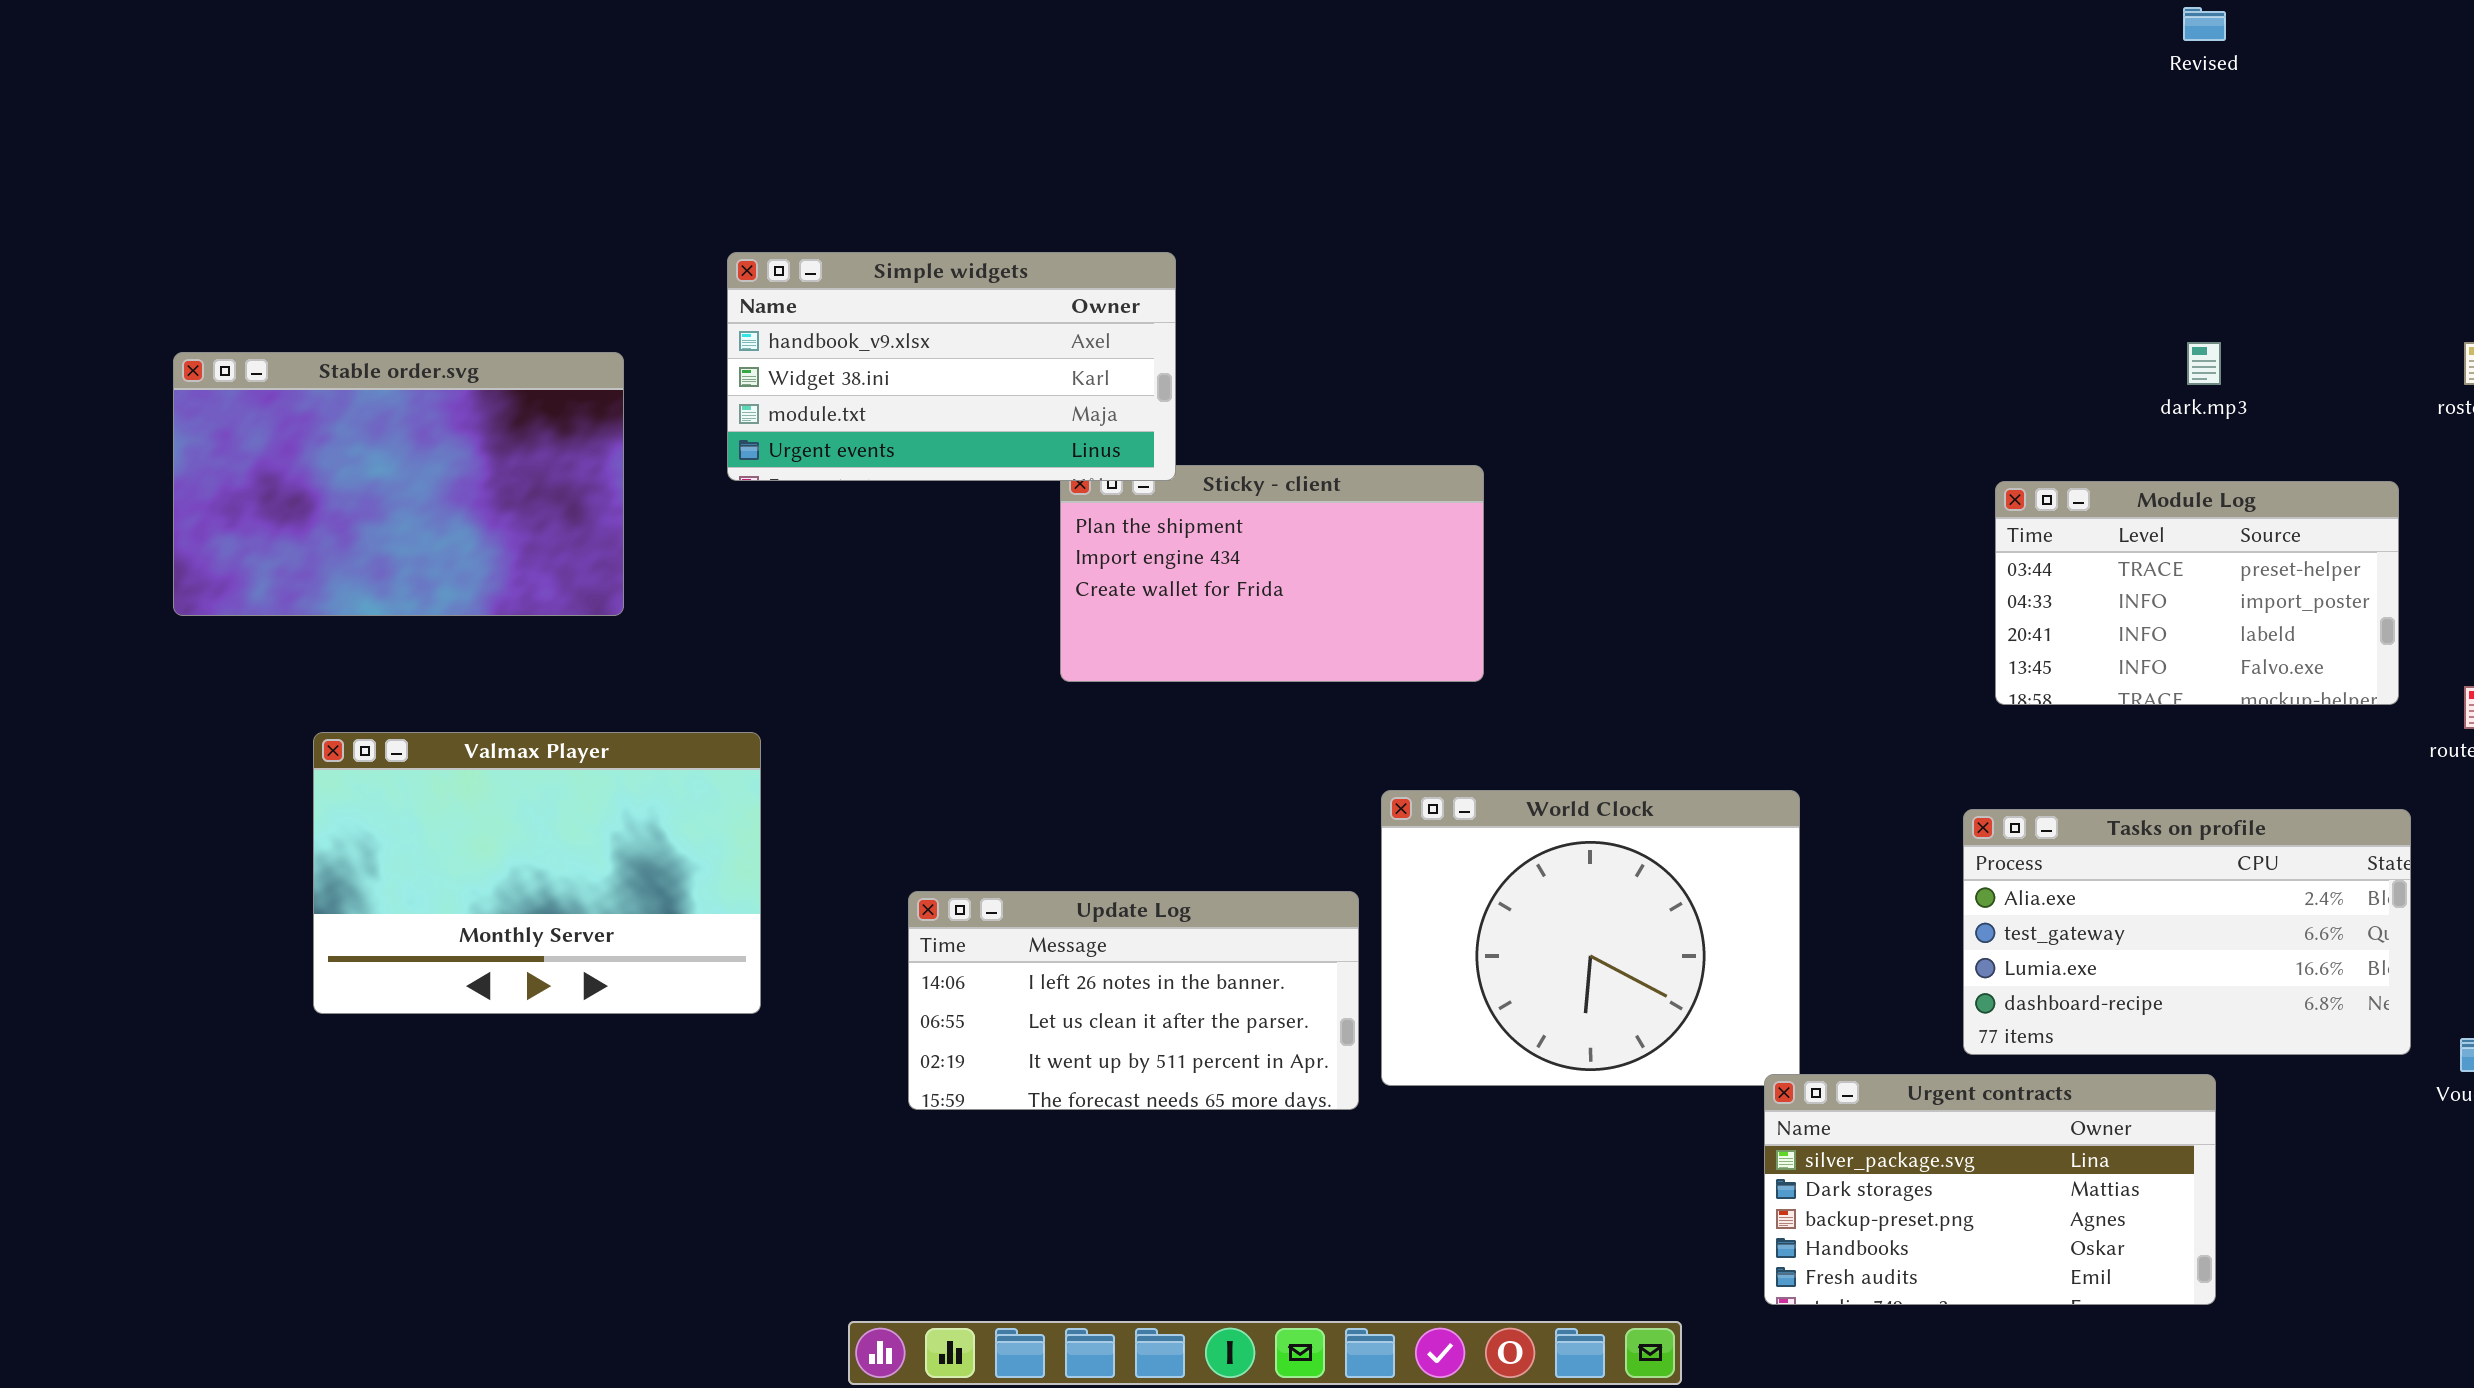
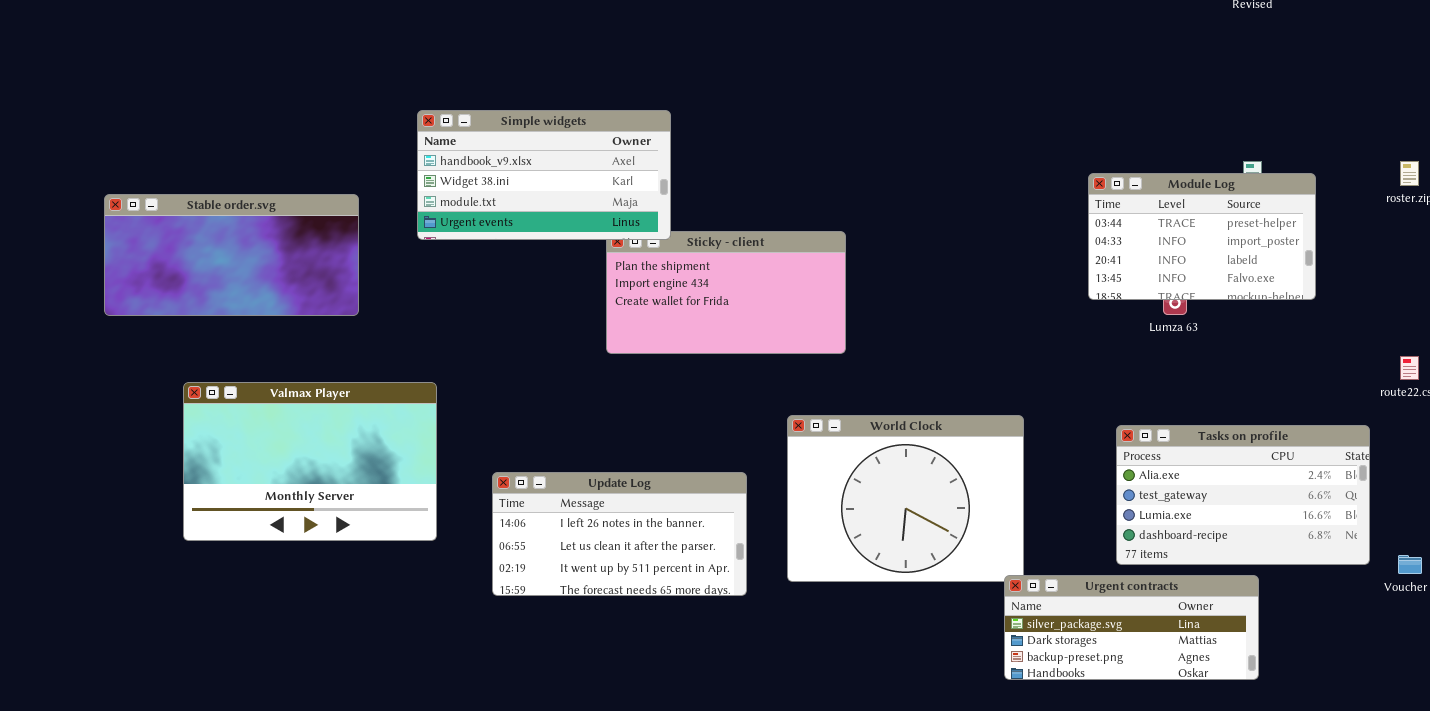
Stable order.svg: [173,352,624,616] -> [104,194,359,316], resized
Module Log: [1995,481,2399,705] -> [1088,173,1316,300], moved
Update Log: [908,891,1359,1110] -> [492,472,747,596], moved
Urgent contracts: [1764,1074,2216,1305] -> [1004,575,1259,680], resized

